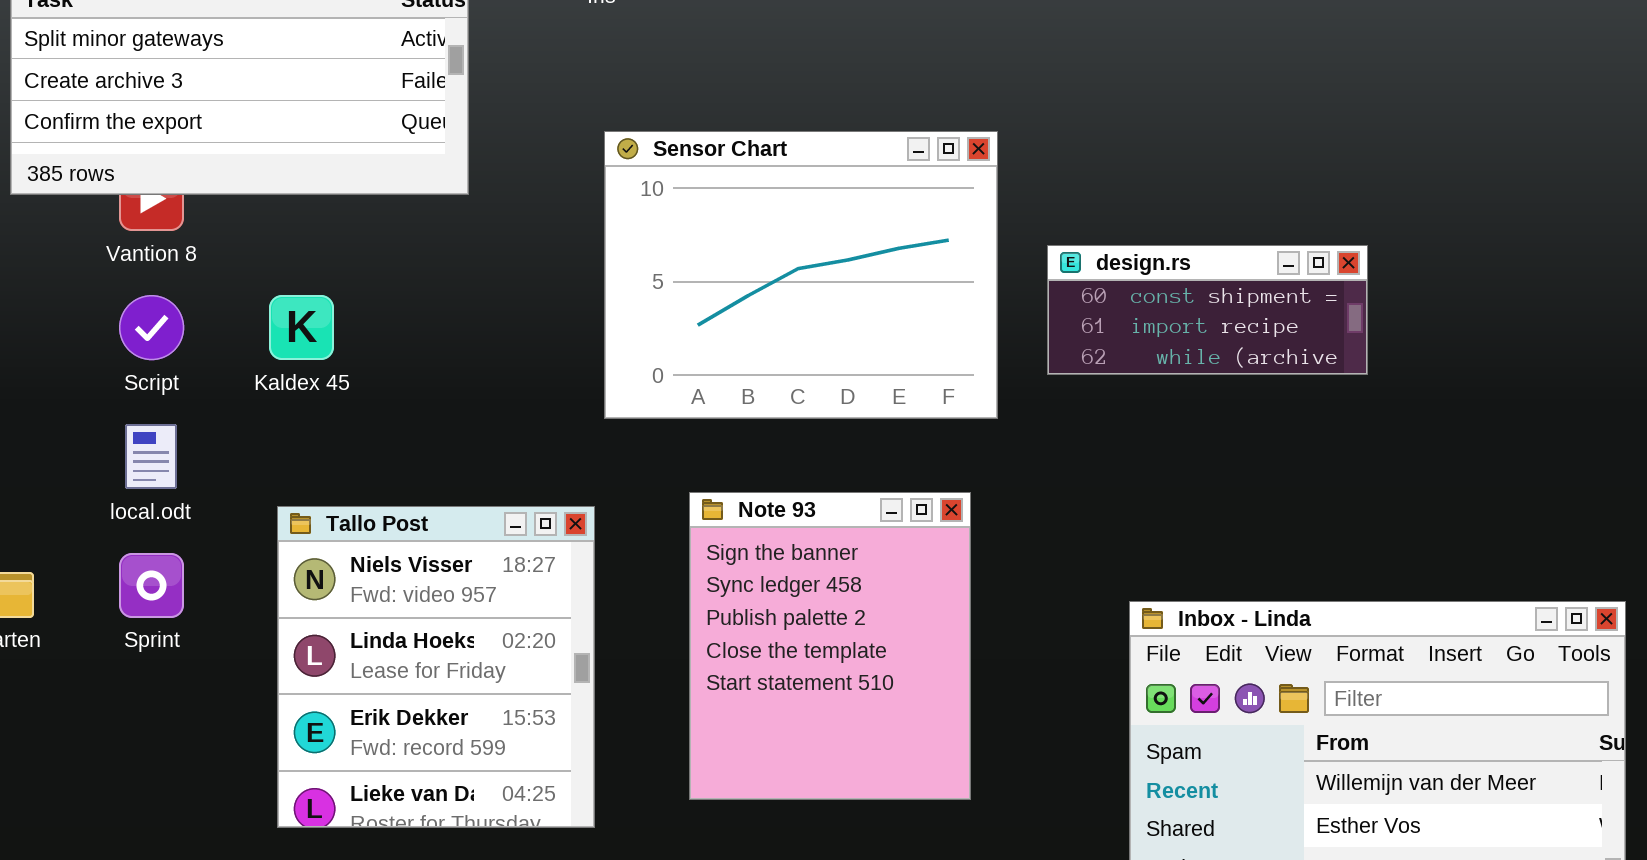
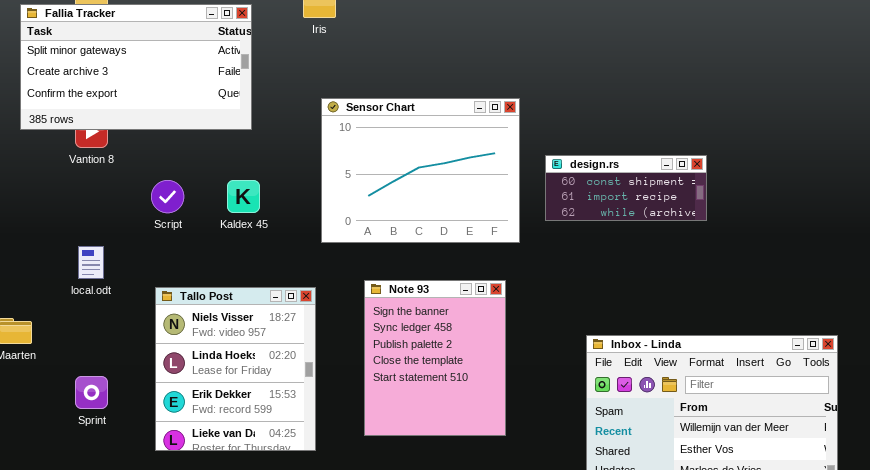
Script: [119,295,184,360] -> [151,180,184,213], moved
Kaldex 45: [269,295,334,360] -> [227,180,260,213], moved
Sprint: [119,553,184,618] -> [75,376,108,409], moved

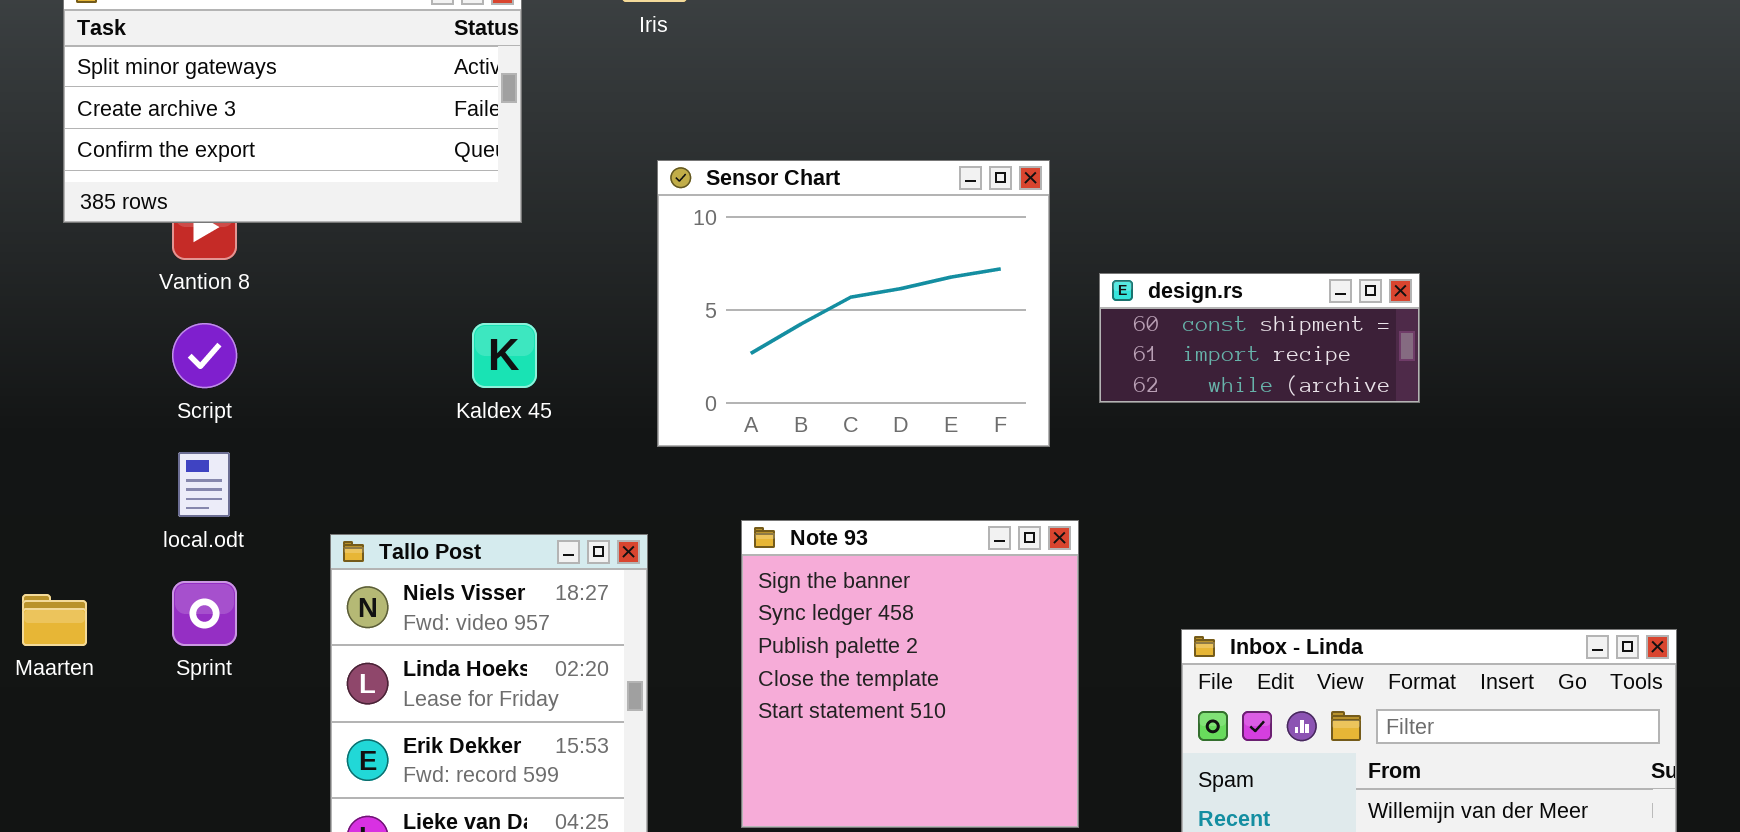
Script: [151,180,184,213] -> [172,323,237,388], moved
Note 93: [364,280,506,436] -> [741,520,1079,828], resized
Sprint: [75,376,108,409] -> [172,581,237,646], moved

